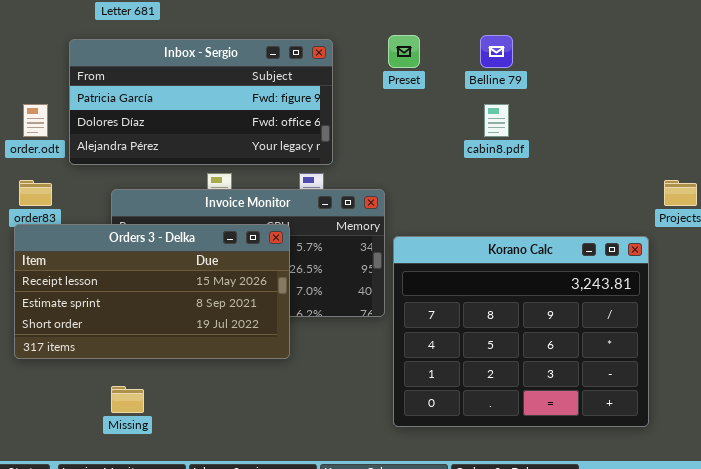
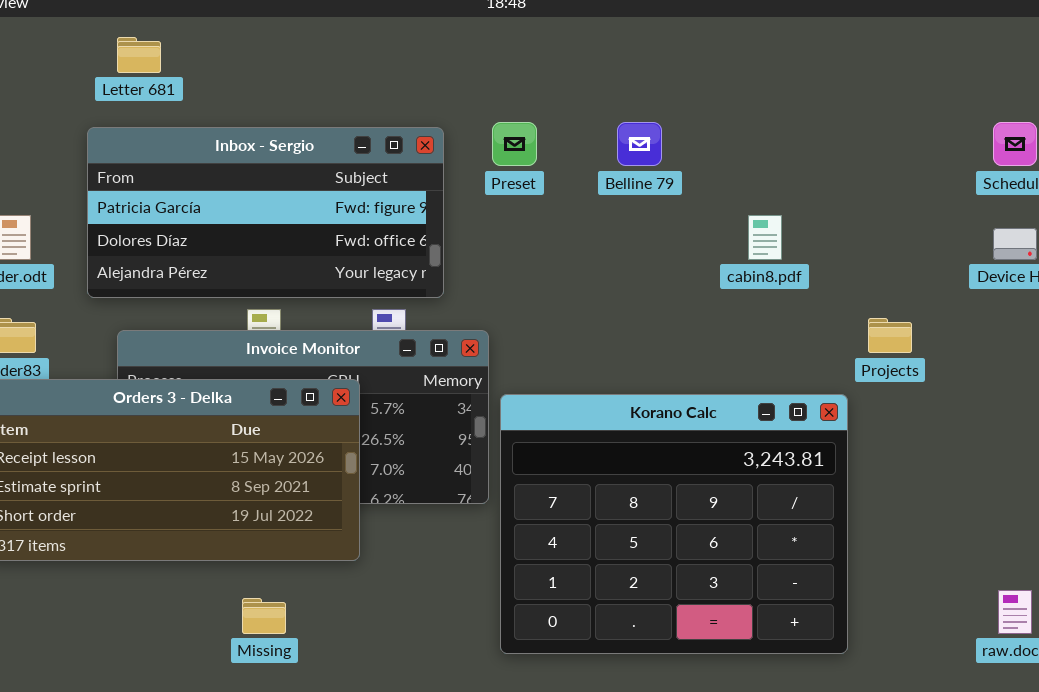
Inbox - Sergio: [69,39,333,165] -> [87,127,444,298], moved
cabin8.pdf: [484,104,509,137] -> [748,215,782,260], moved
Missing: [111,386,144,413] -> [242,598,286,634], moved

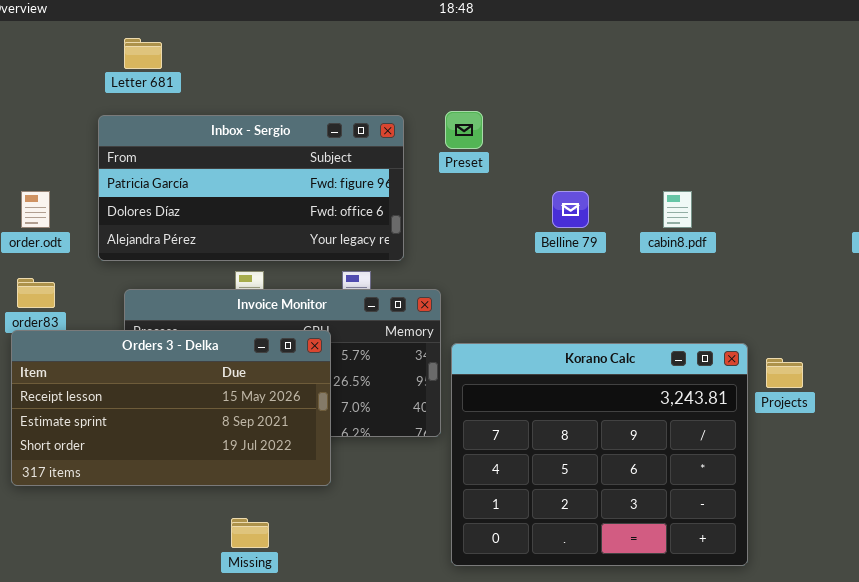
Belline 79: [617,122,662,166] -> [552,191,589,228], moved
Projects: [868,318,912,353] -> [766,358,803,388], moved

